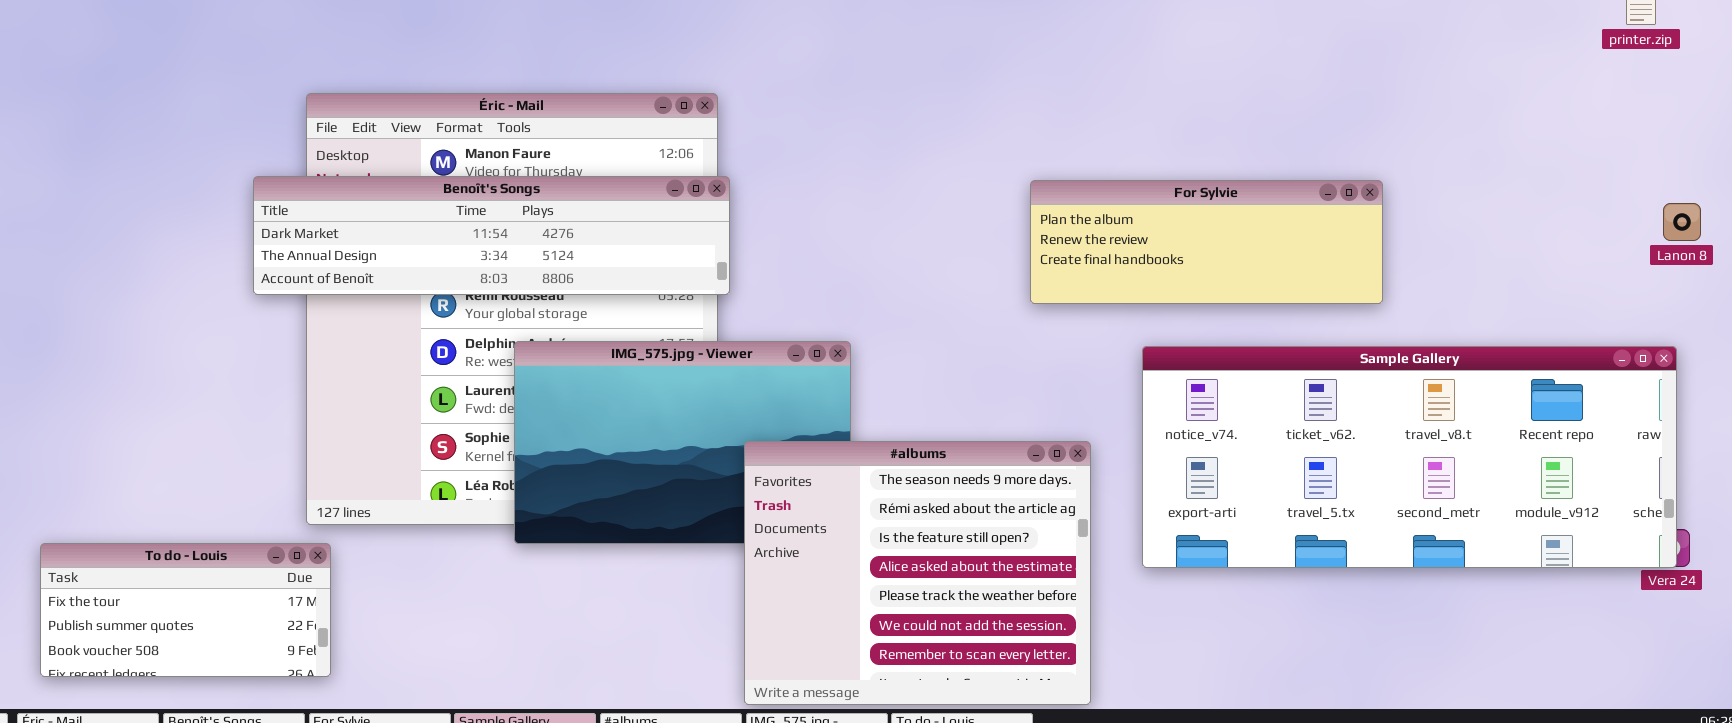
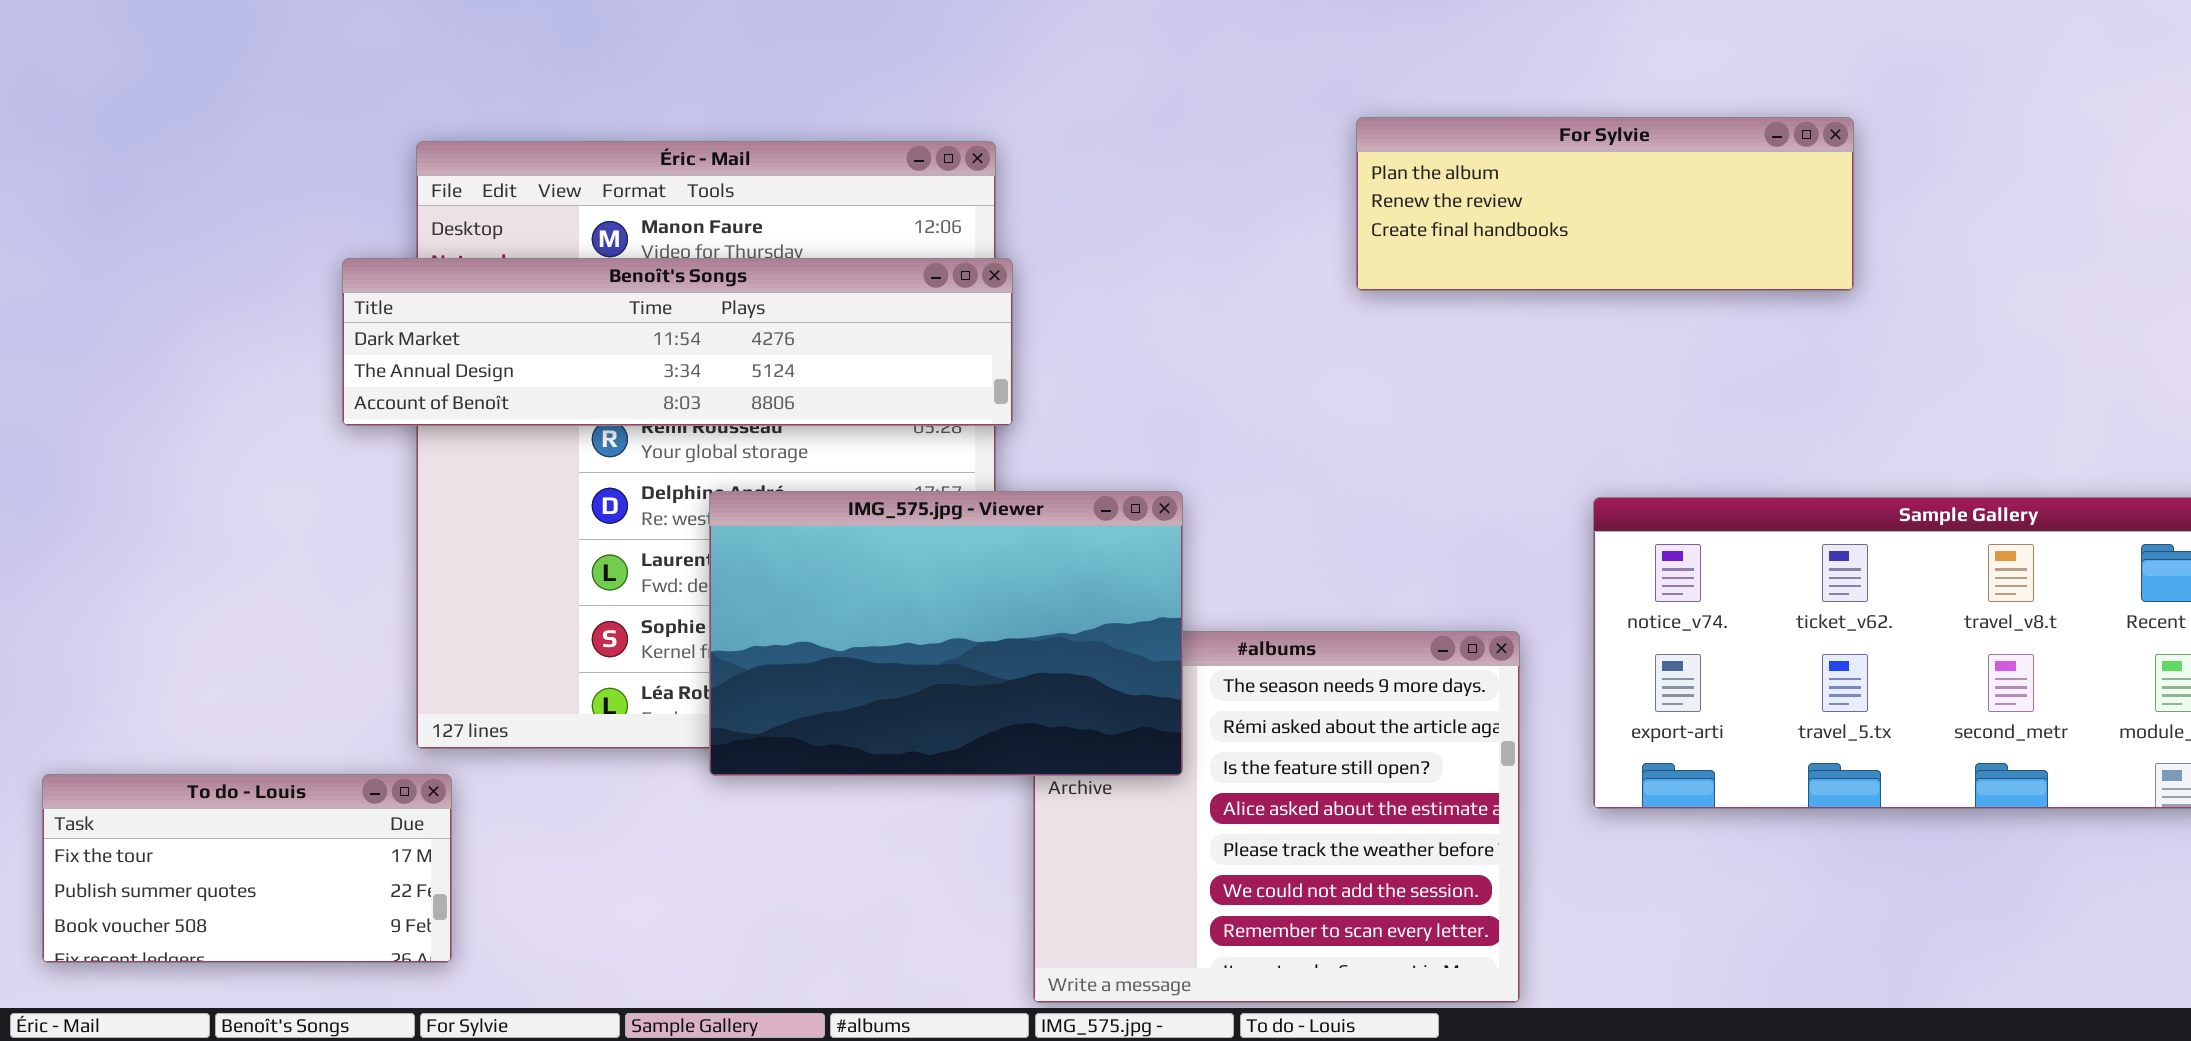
For Sylvie: [1030,180,1383,304] -> [1356,117,1854,291], moved
IMG_575.jpg - Viewer: [514,341,851,544] -> [709,491,1183,776], raised

